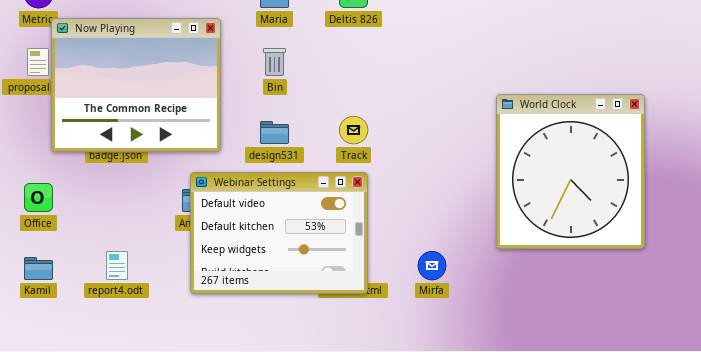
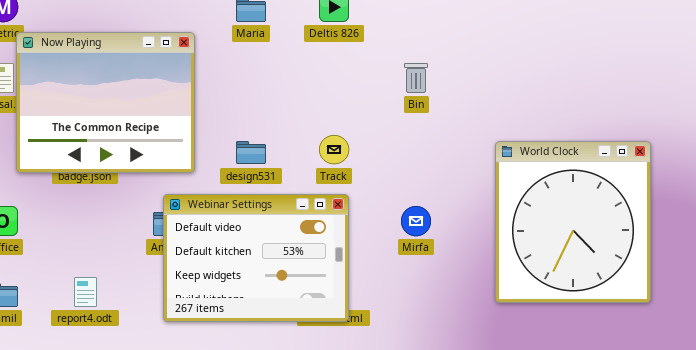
Bin: [263,48,286,76] -> [404,63,428,93], moved
World Clock: [496,94,645,249] -> [495,141,651,303], moved
Mirfa: [418,251,446,280] -> [401,206,431,236], moved

